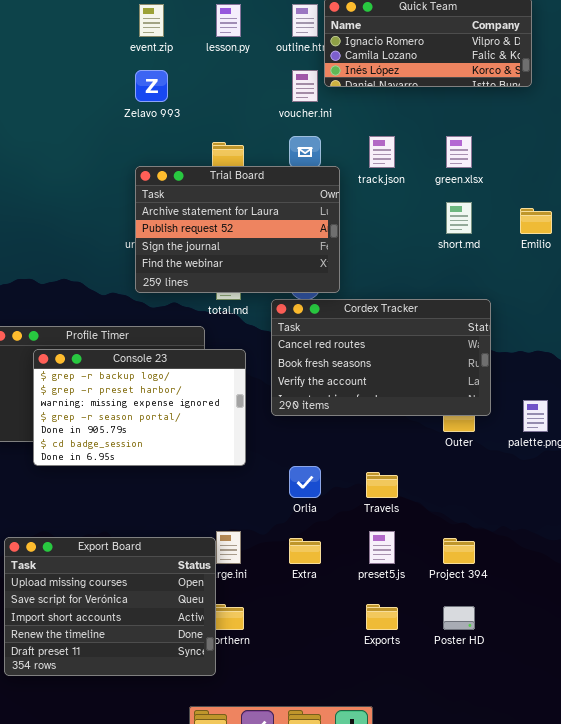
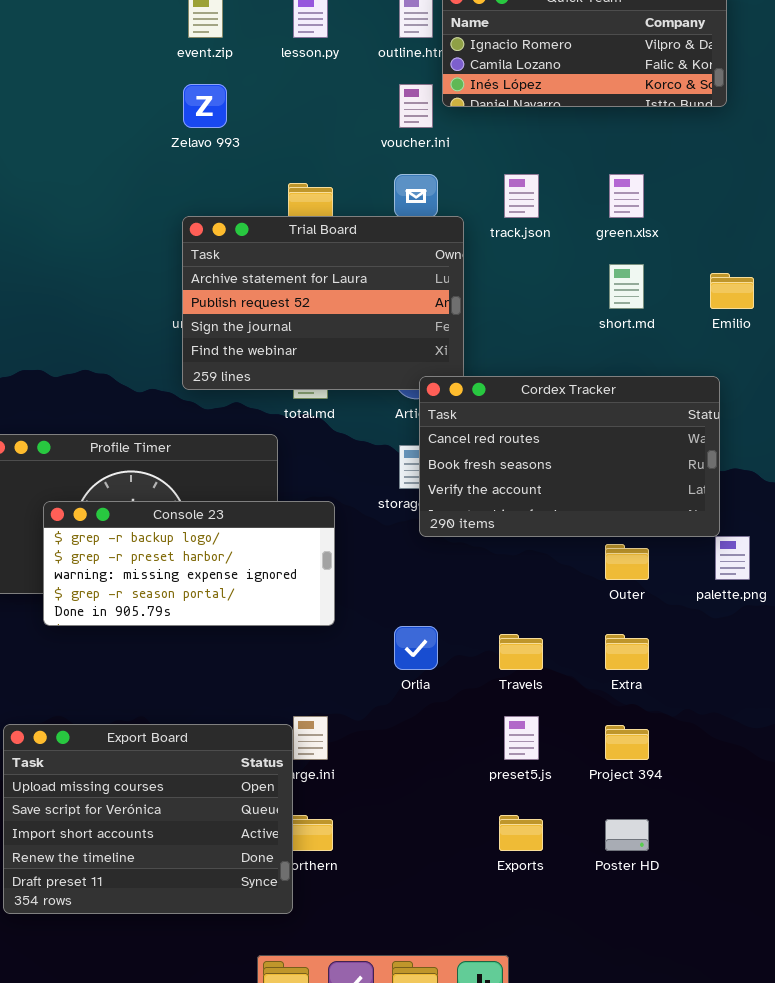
Cordex Tracker: [271,299,491,416] -> [419,376,720,537], moved
Console 23: [33,349,246,466] -> [43,501,335,626], resized
Extra: [289,538,321,564] -> [605,634,649,670], moved

